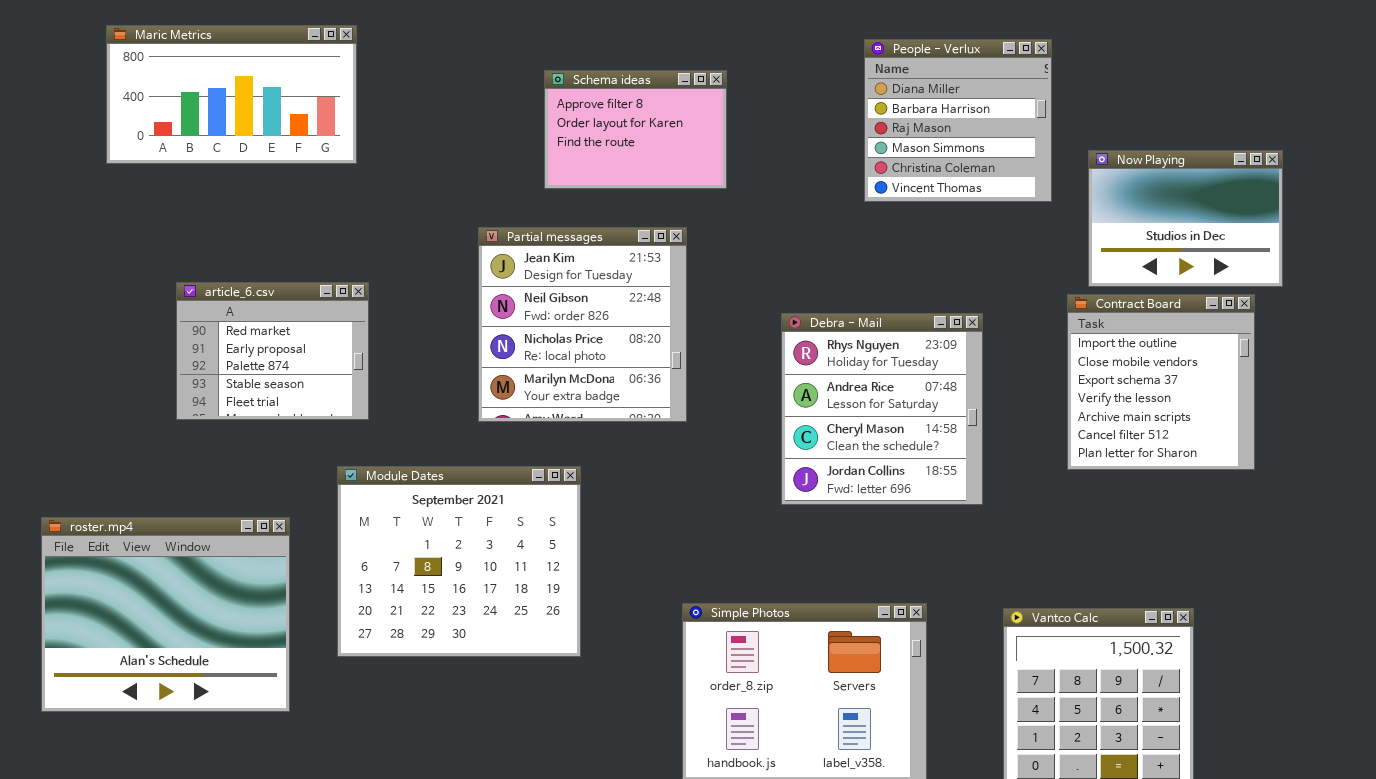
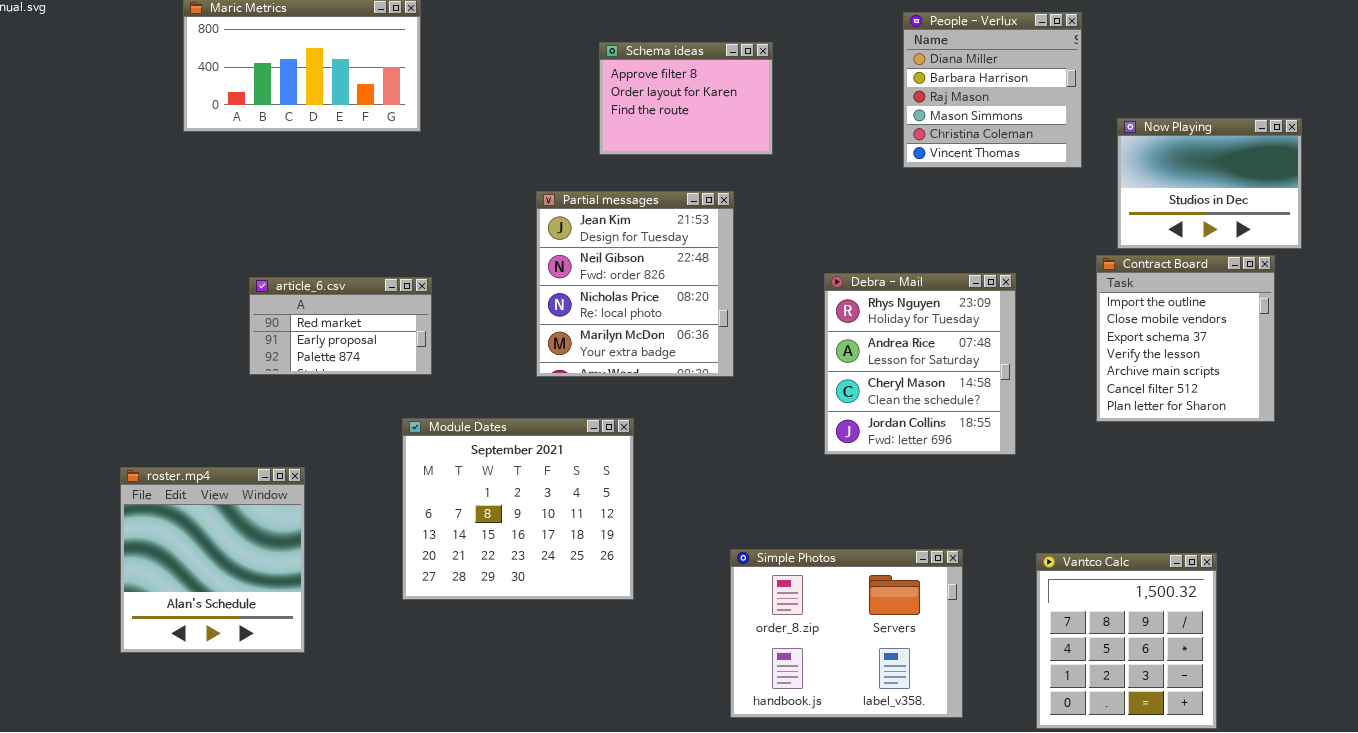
article_6.csv: [176,282,369,420] -> [249,277,432,375], resized
roster.mp4: [41,517,290,712] -> [120,467,305,653], resized

